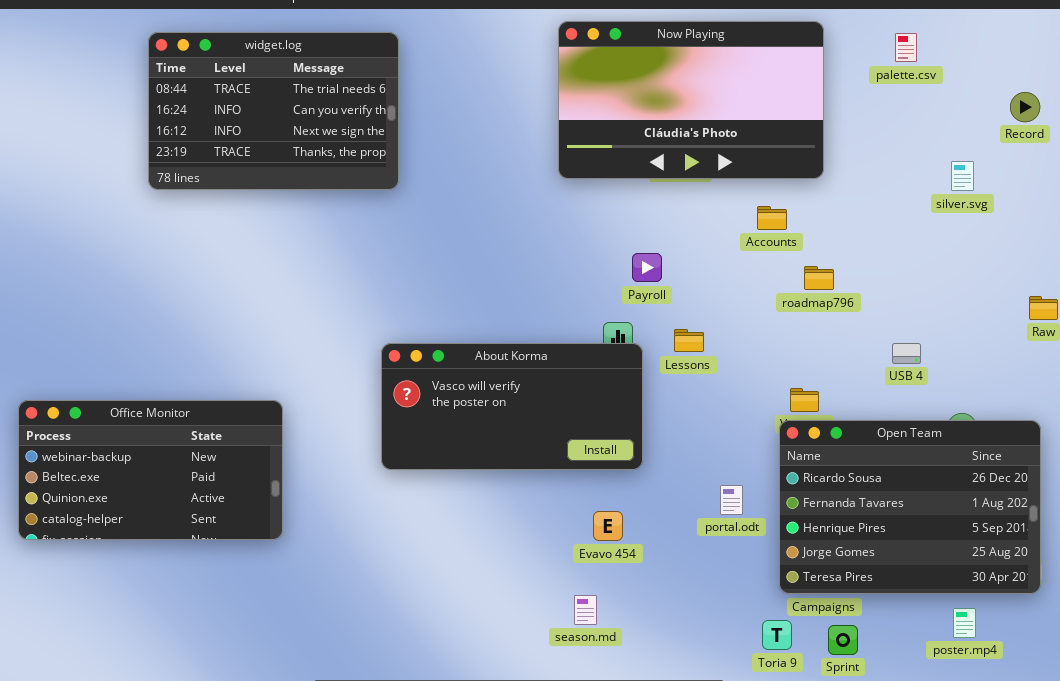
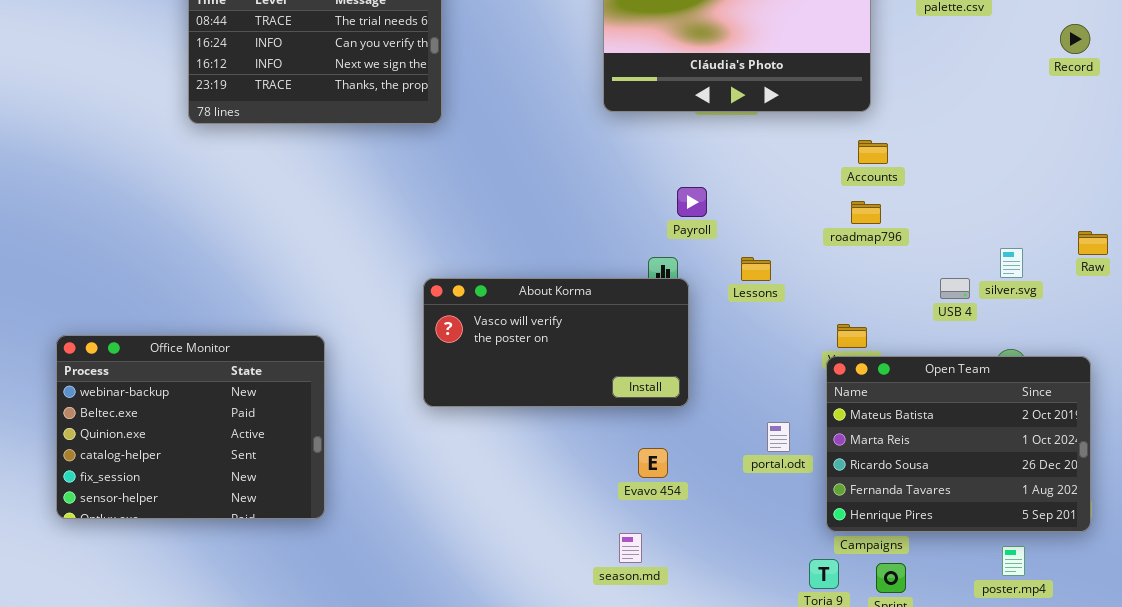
silver.svg: [951,161,974,191] -> [1000,248,1023,278], moved
Accounts: [757,206,787,230] -> [858,140,888,164], moved
Lessons: [674,329,704,352] -> [741,257,771,281], moved
Office Monitor: [18,400,283,540] -> [56,335,325,519], resized
Open Team: [779,420,1041,594] -> [826,356,1091,532], scrolled up 2 rows

